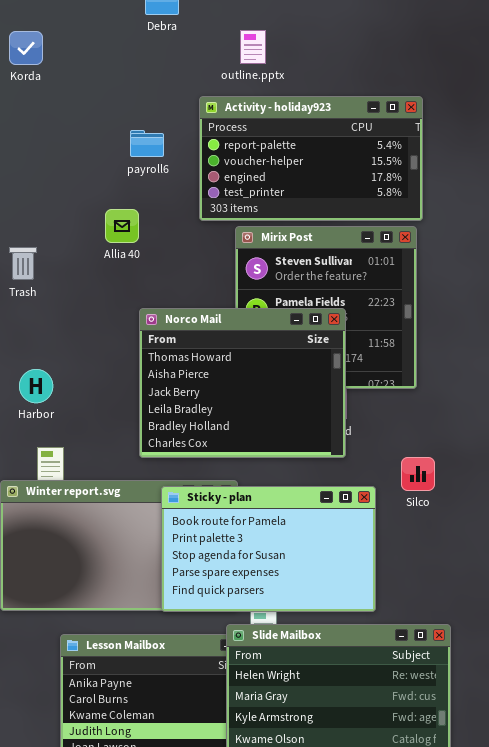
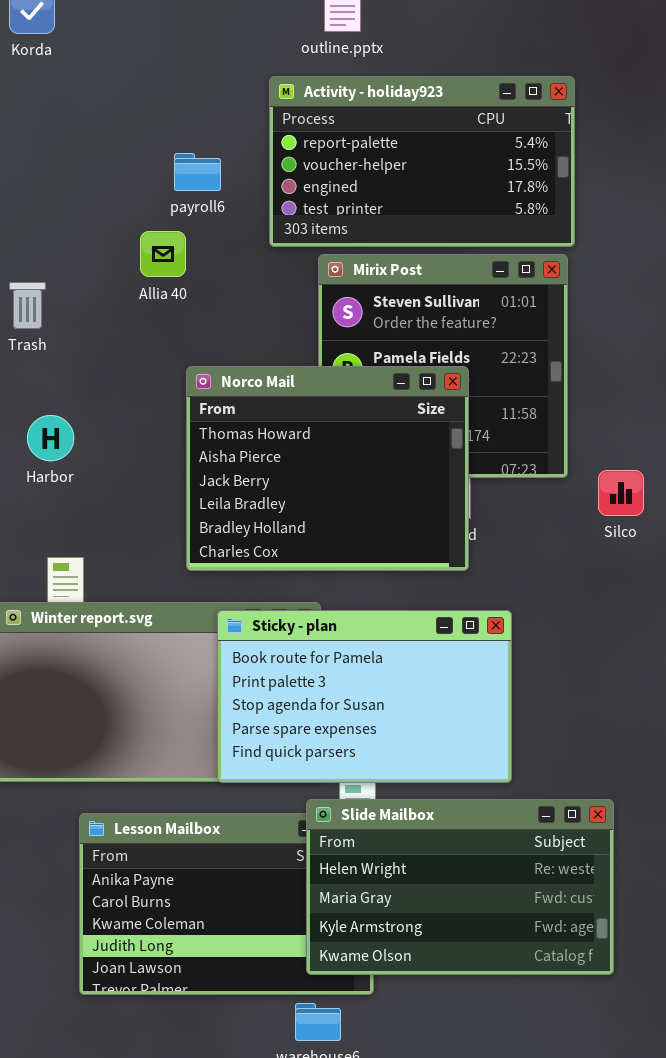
payroll6: [130,130,164,157] -> [174,153,221,191], moved
Harbor: [19,369,53,403] -> [27,415,74,461], moved
Silco: [401,457,435,491] -> [598,470,644,516], moved

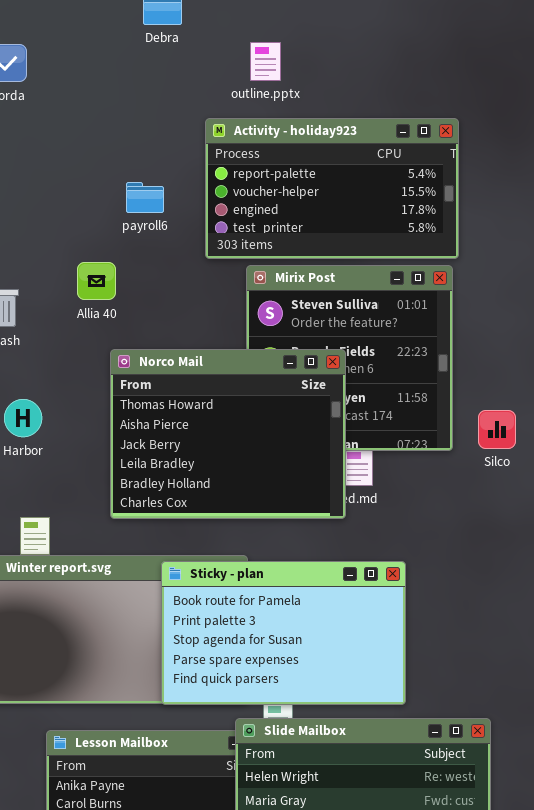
Allia 40: [140,231,186,277] -> [77,262,116,300], moved
Norco Mail: [186,366,469,571] -> [110,349,346,519], moved
Silco: [598,470,644,516] -> [478,410,516,449], moved

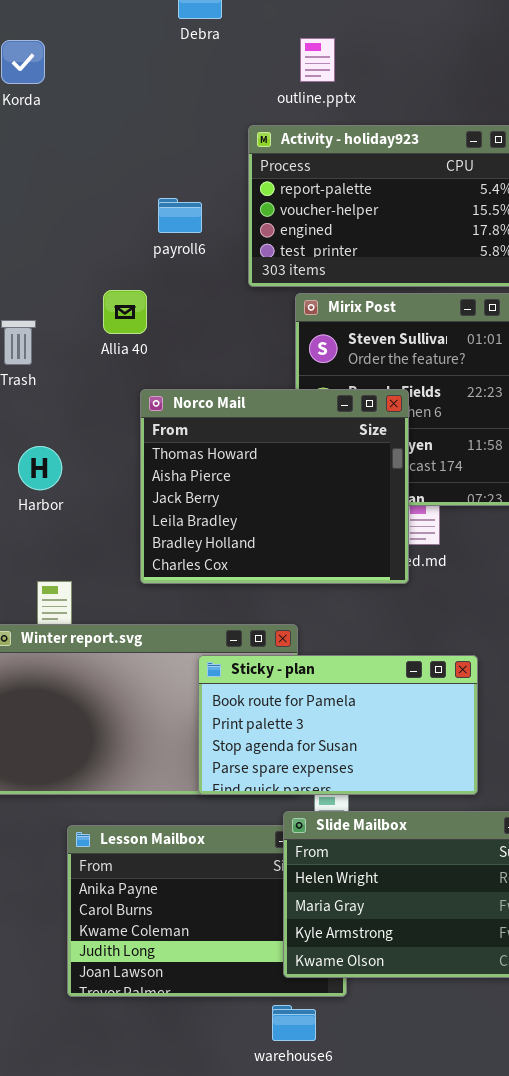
Sticky - plan: [161,561,406,705] -> [198,655,478,795], resized

